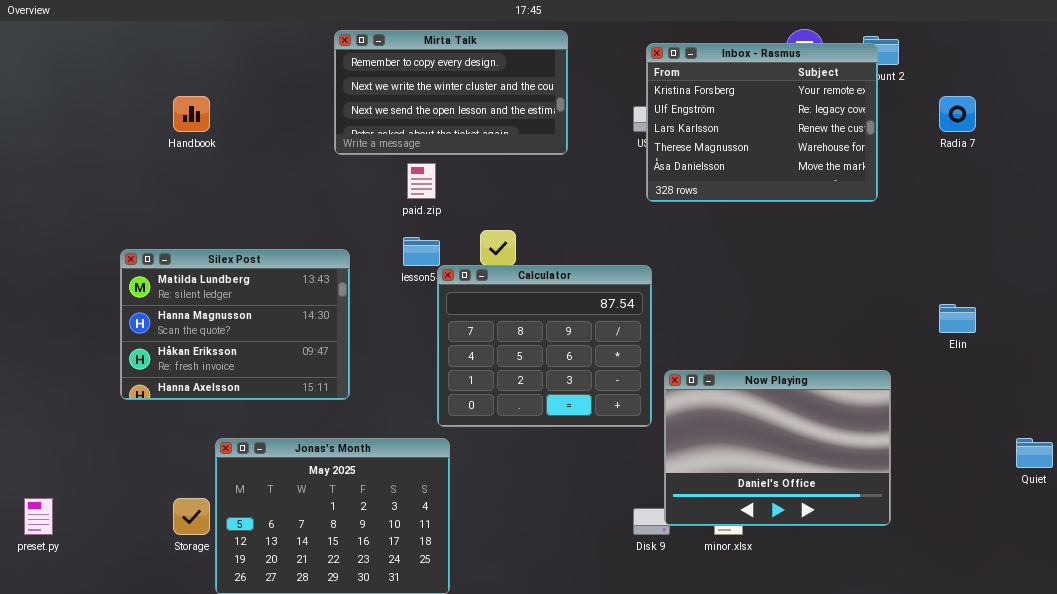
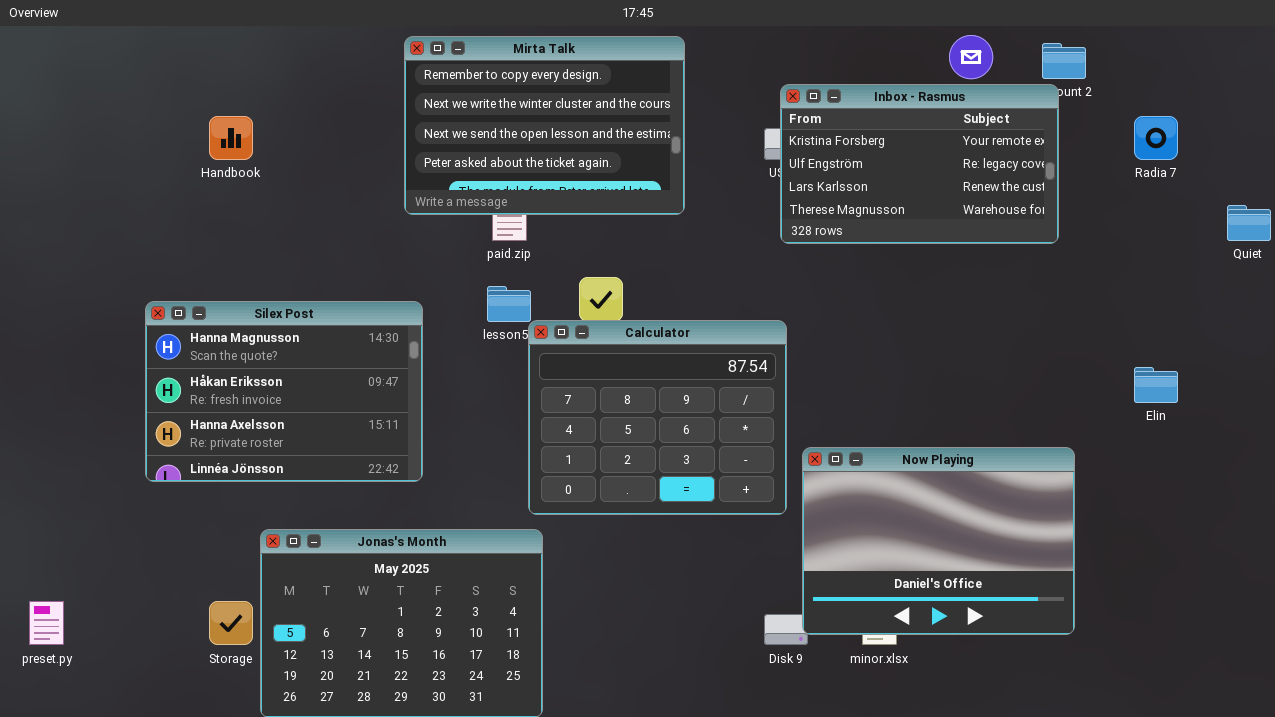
Mirta Talk: [334,30,568,155] -> [404,36,685,215], resized
Inbox - Rasmus: [646,43,878,202] -> [780,84,1059,244], resized
Silex Post: [120,249,350,400] -> [145,301,423,482], scrolled down 1 row
Quiet: [1016,438,1053,468] -> [1227,205,1271,241], moved

